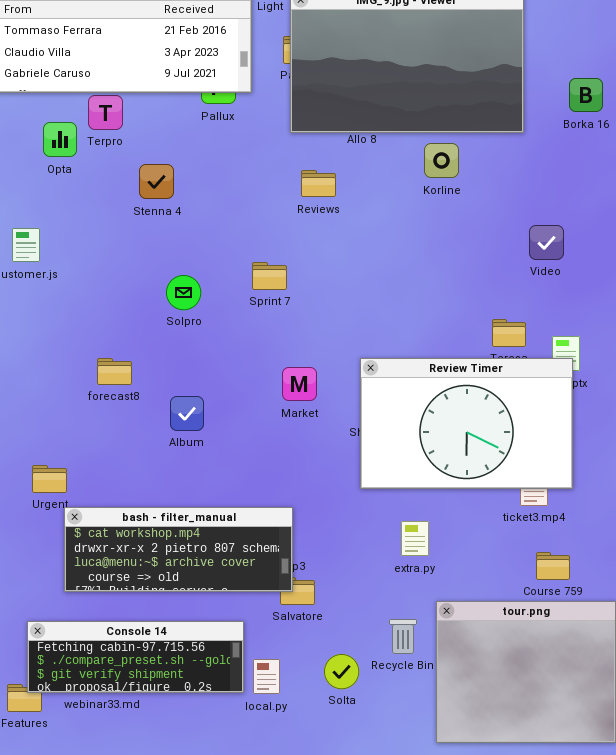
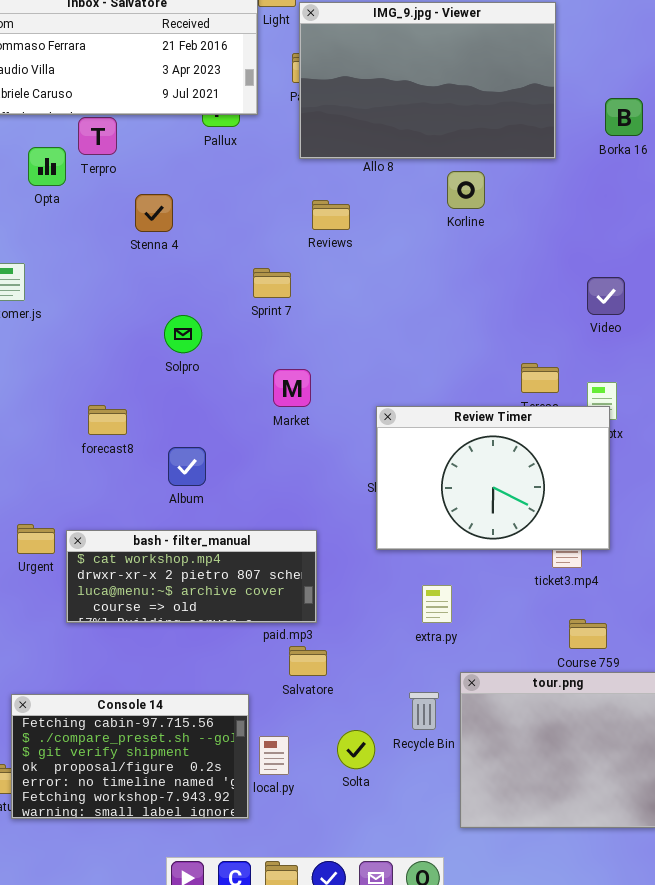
Video: [529,225,564,260] -> [587,277,625,315], moved
Sprint 7: [252,262,287,290] -> [253,268,291,298], moved
Market: [282,367,317,401] -> [273,369,311,407], moved
bash - filter_manual: [64,507,293,592] -> [66,530,317,623], moved
Console 14: [27,621,244,693] -> [11,694,249,819], resized

